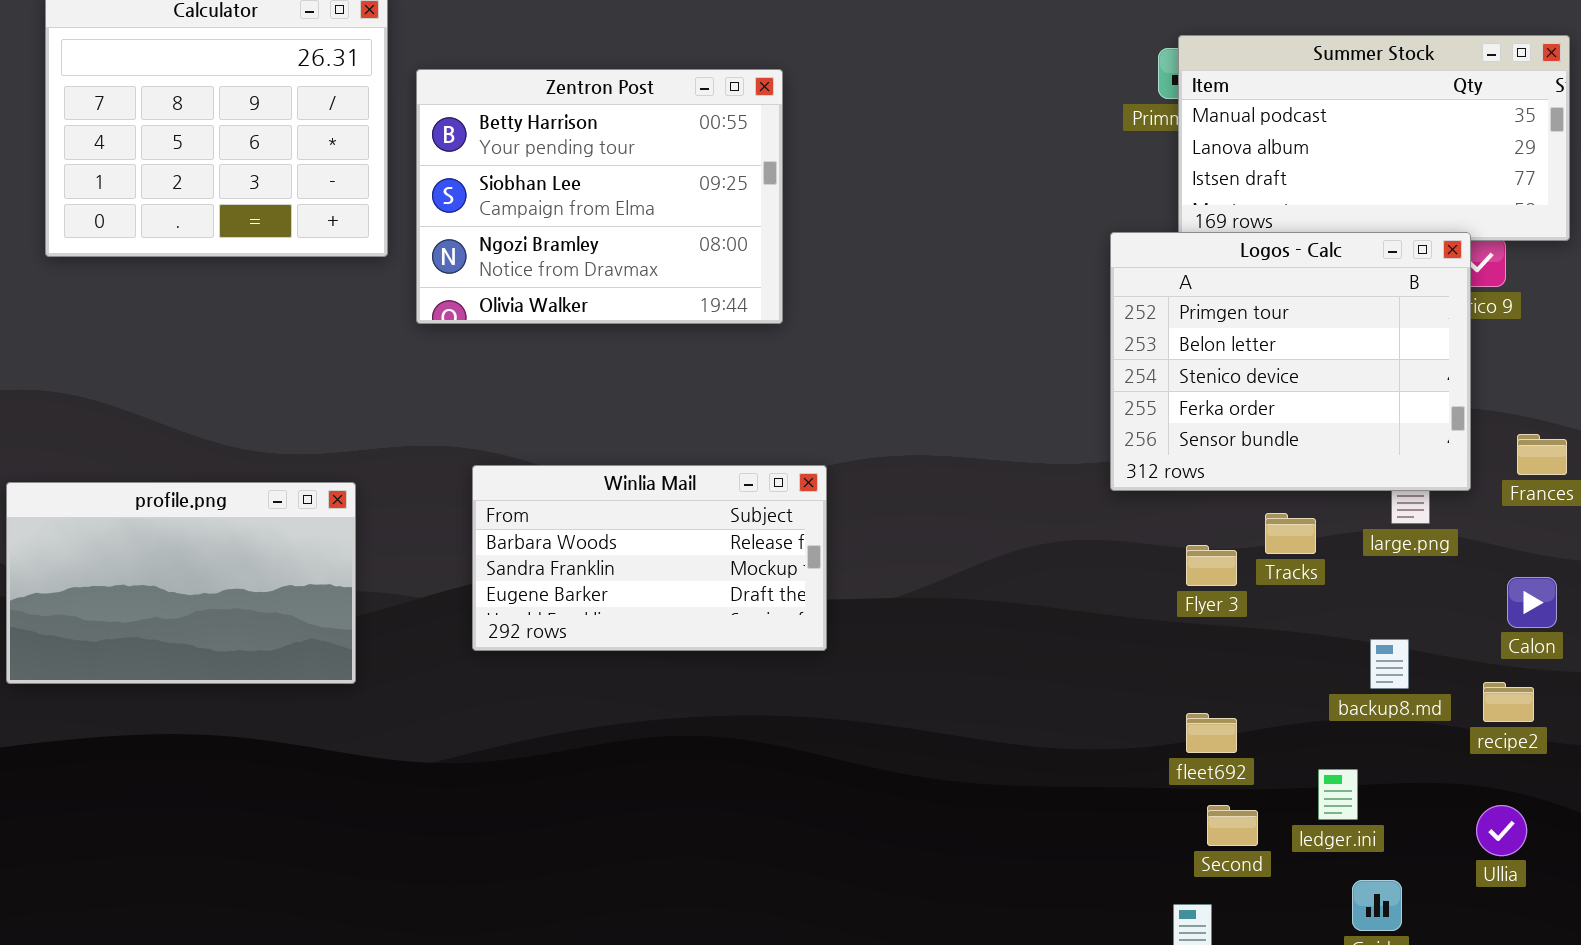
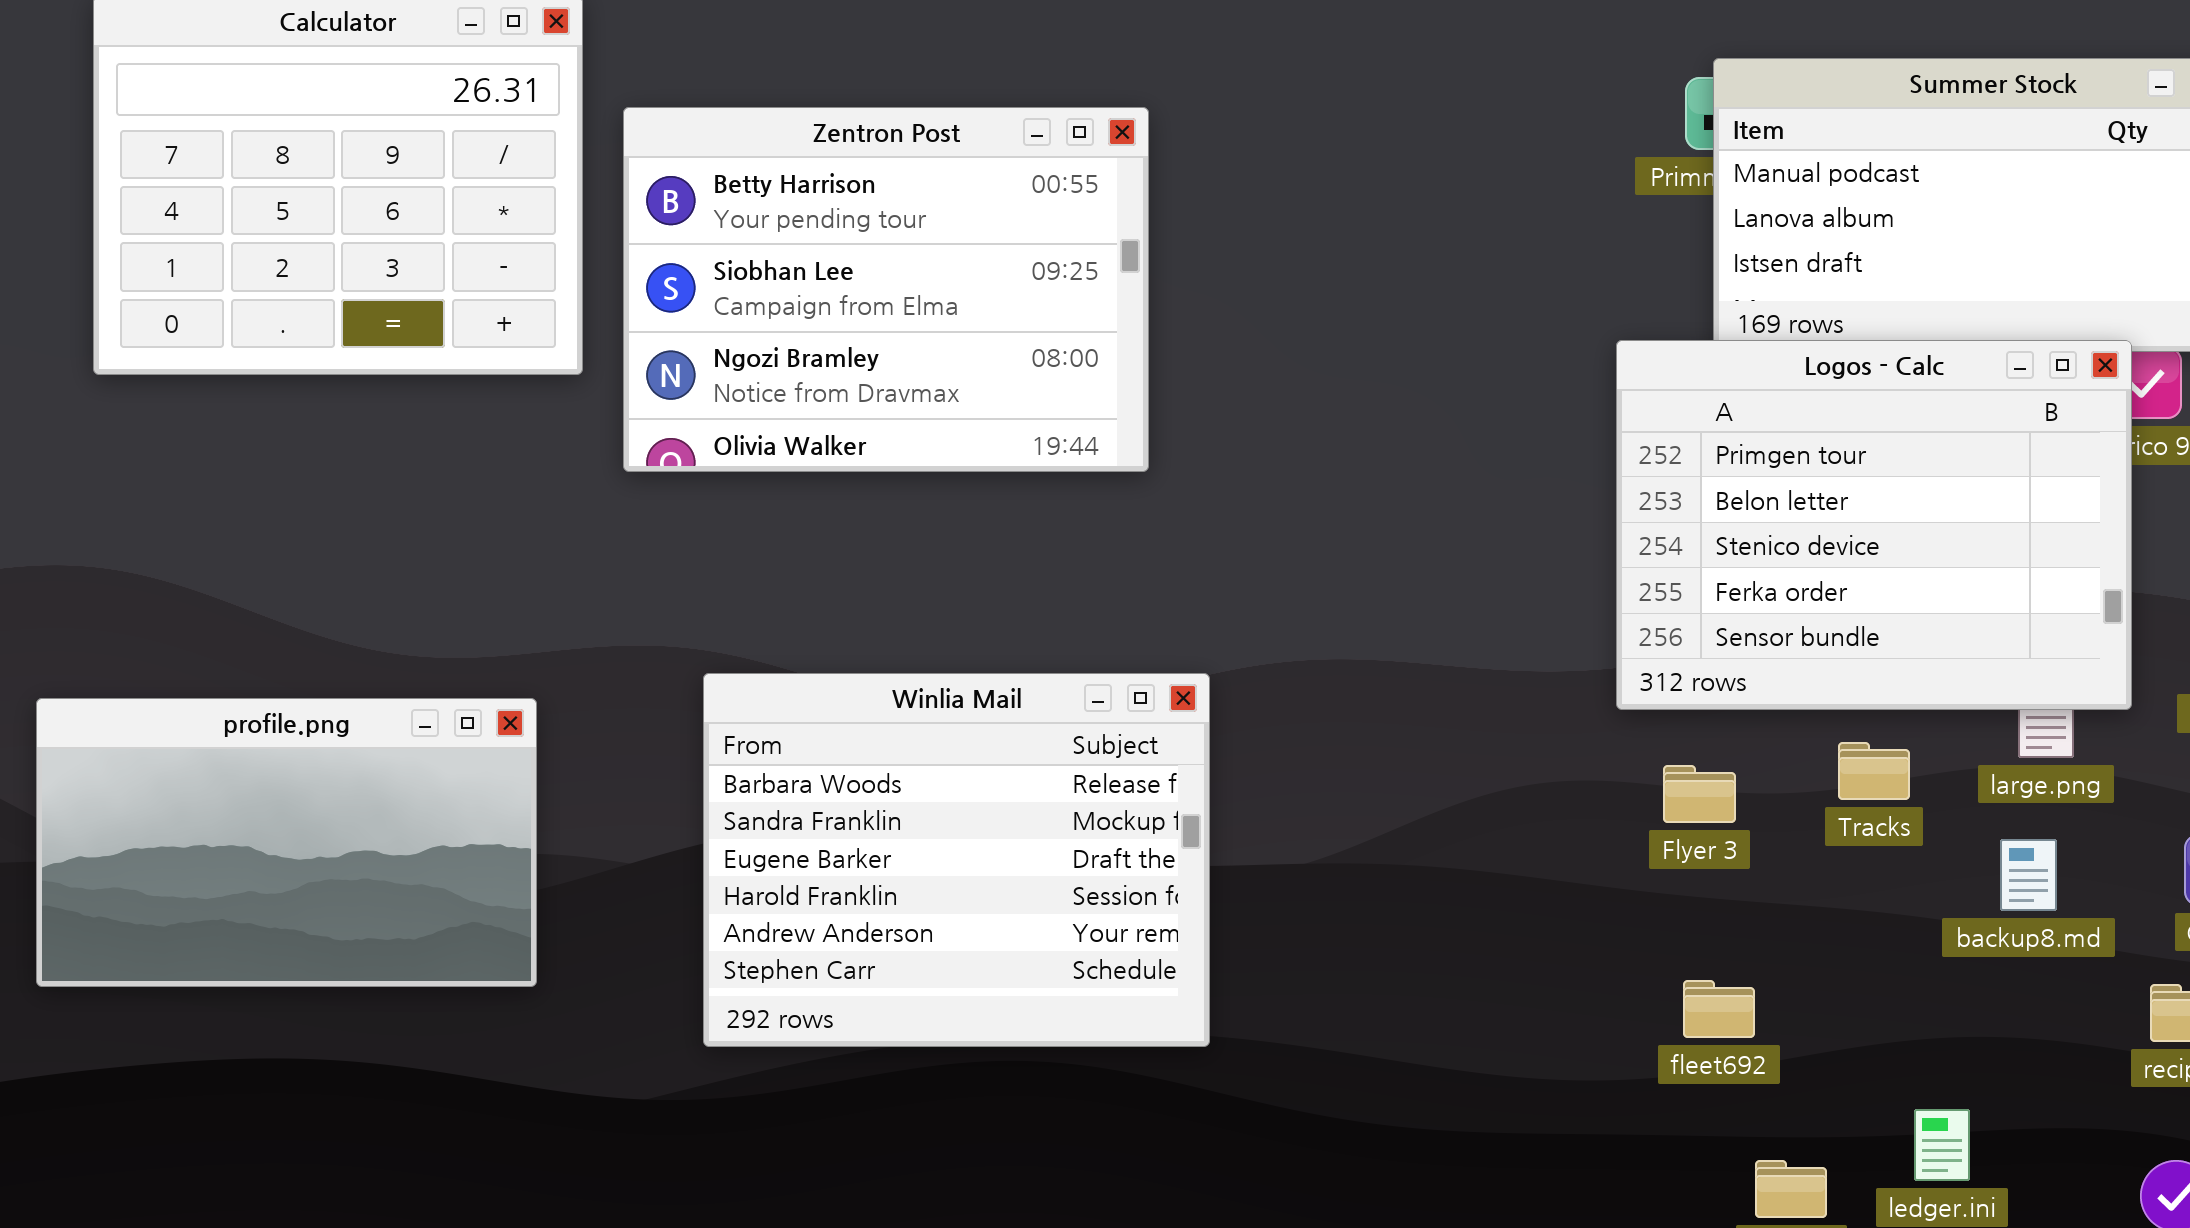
Winlia Mail: [472,465,827,651] -> [703,673,1210,1047], resized
Flyer 3: [1186,545,1237,586] -> [1663,765,1736,823], moved
backup8.md: [1370,639,1409,689] -> [2000,839,2057,911], moved
fleet692: [1186,713,1237,753] -> [1683,980,1755,1038], moved

